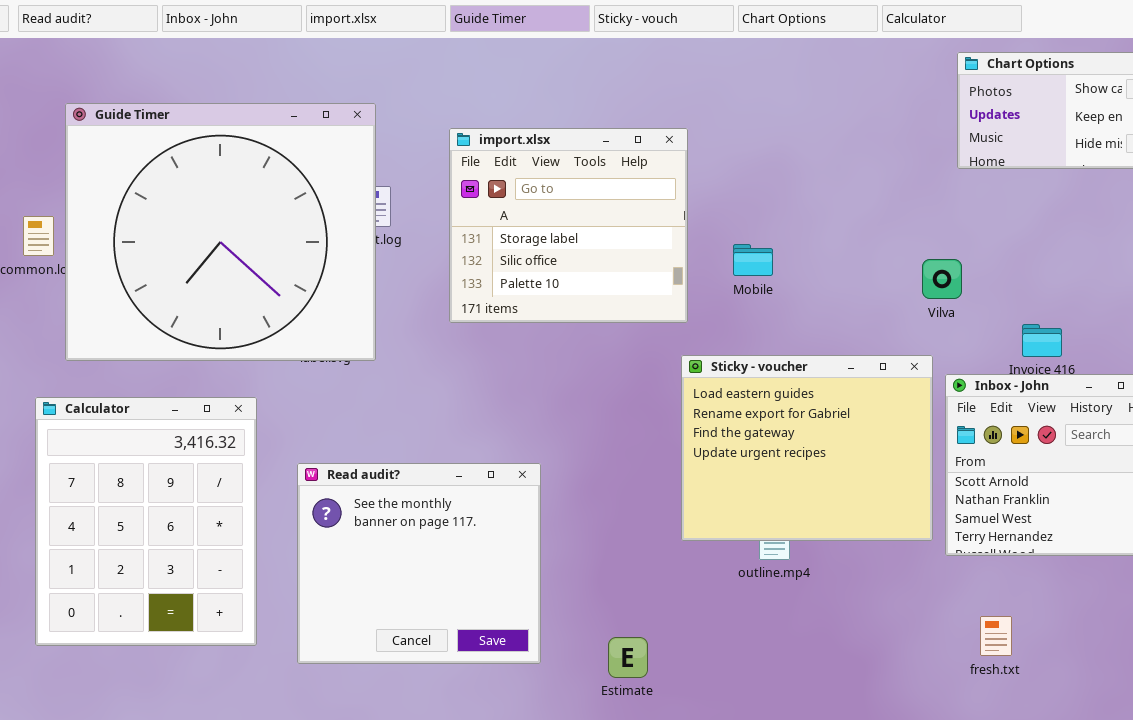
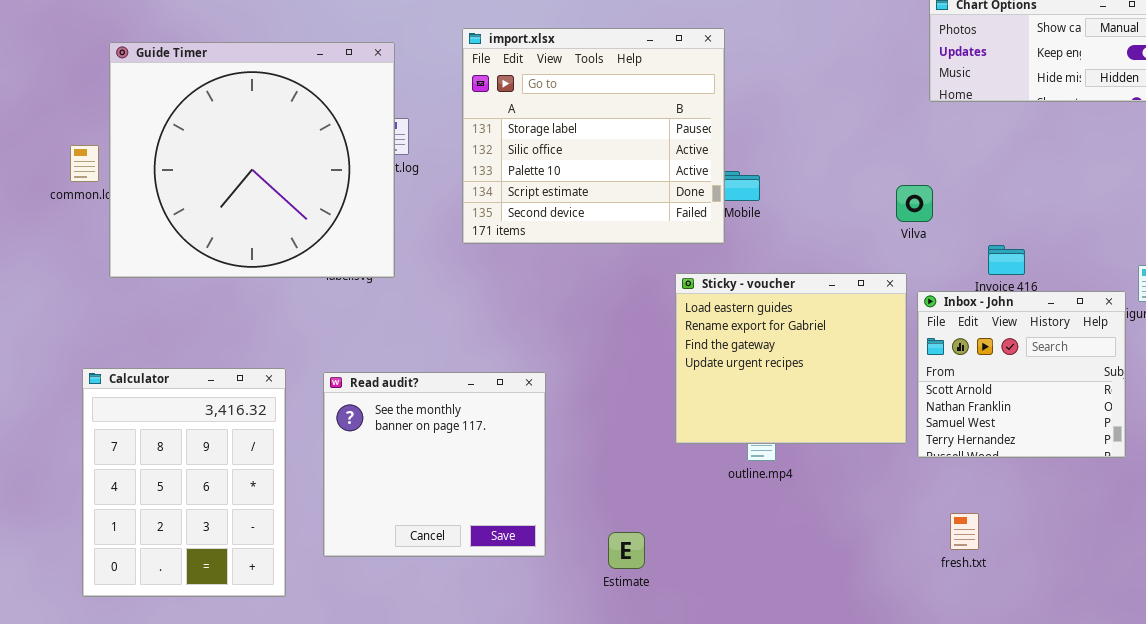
import.xlsx: [449,128,688,323] -> [462,28,725,244], resized
Calculator: [35,397,257,646] -> [82,368,286,597], moved

